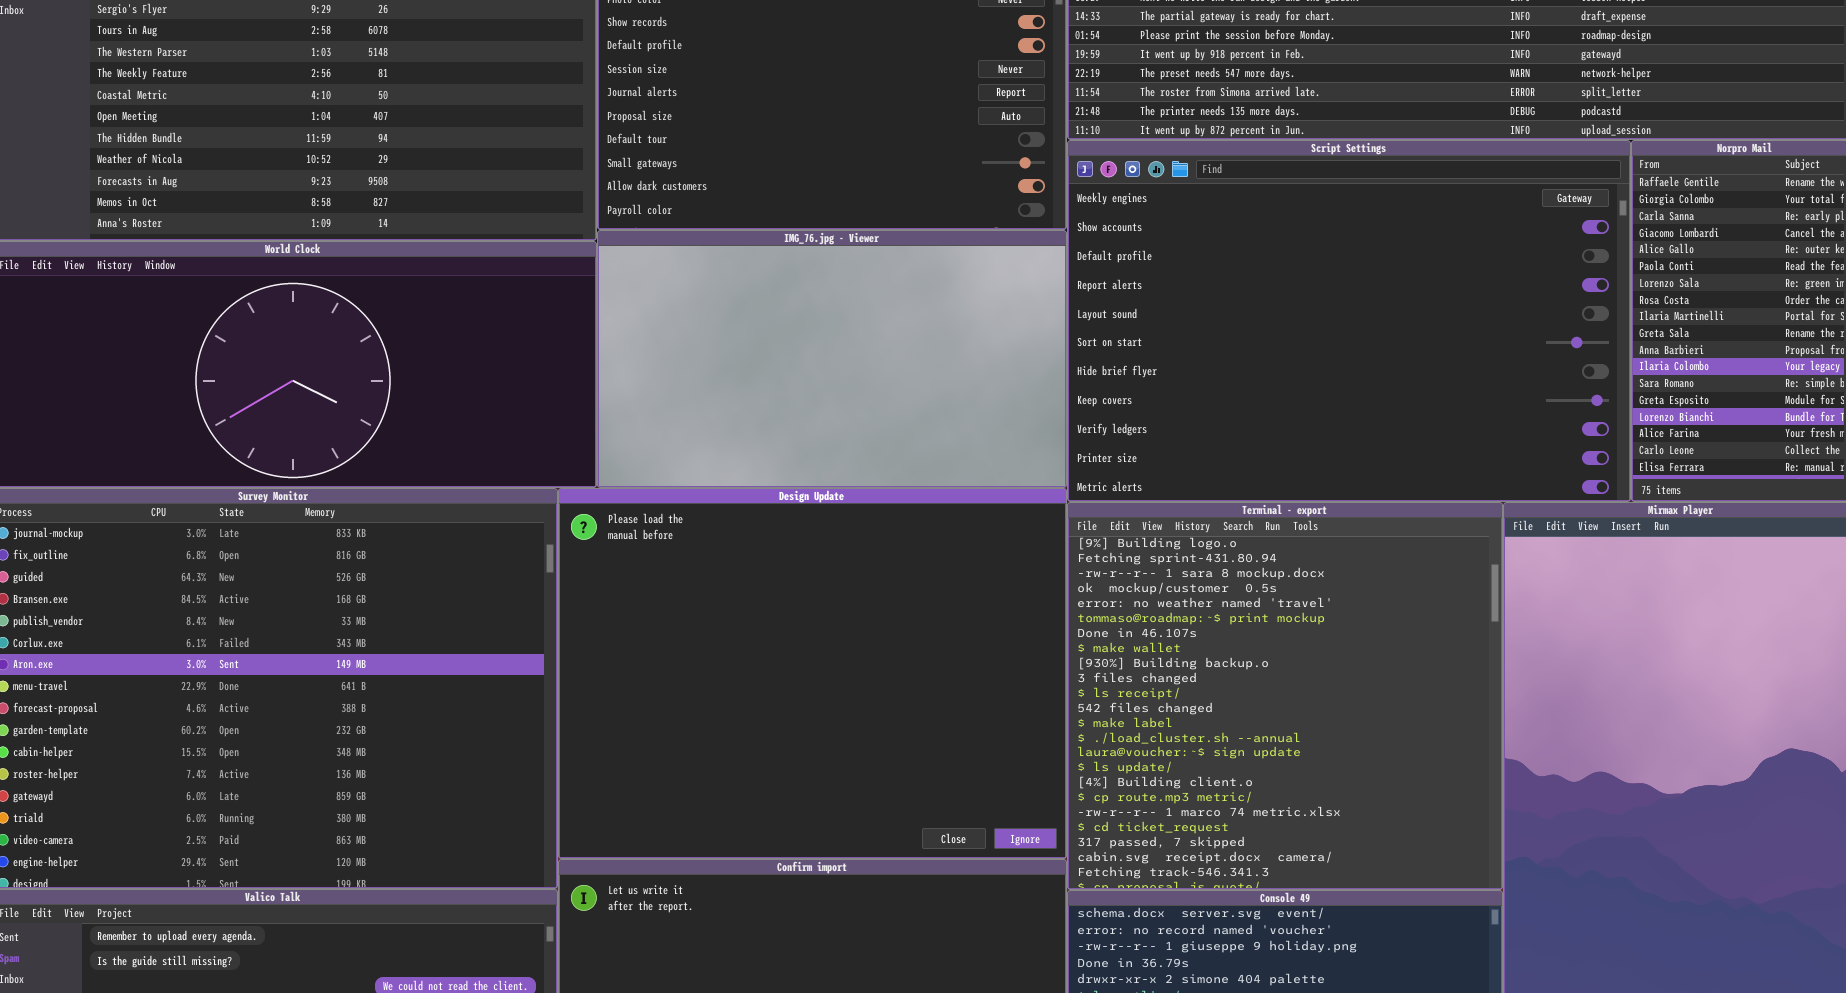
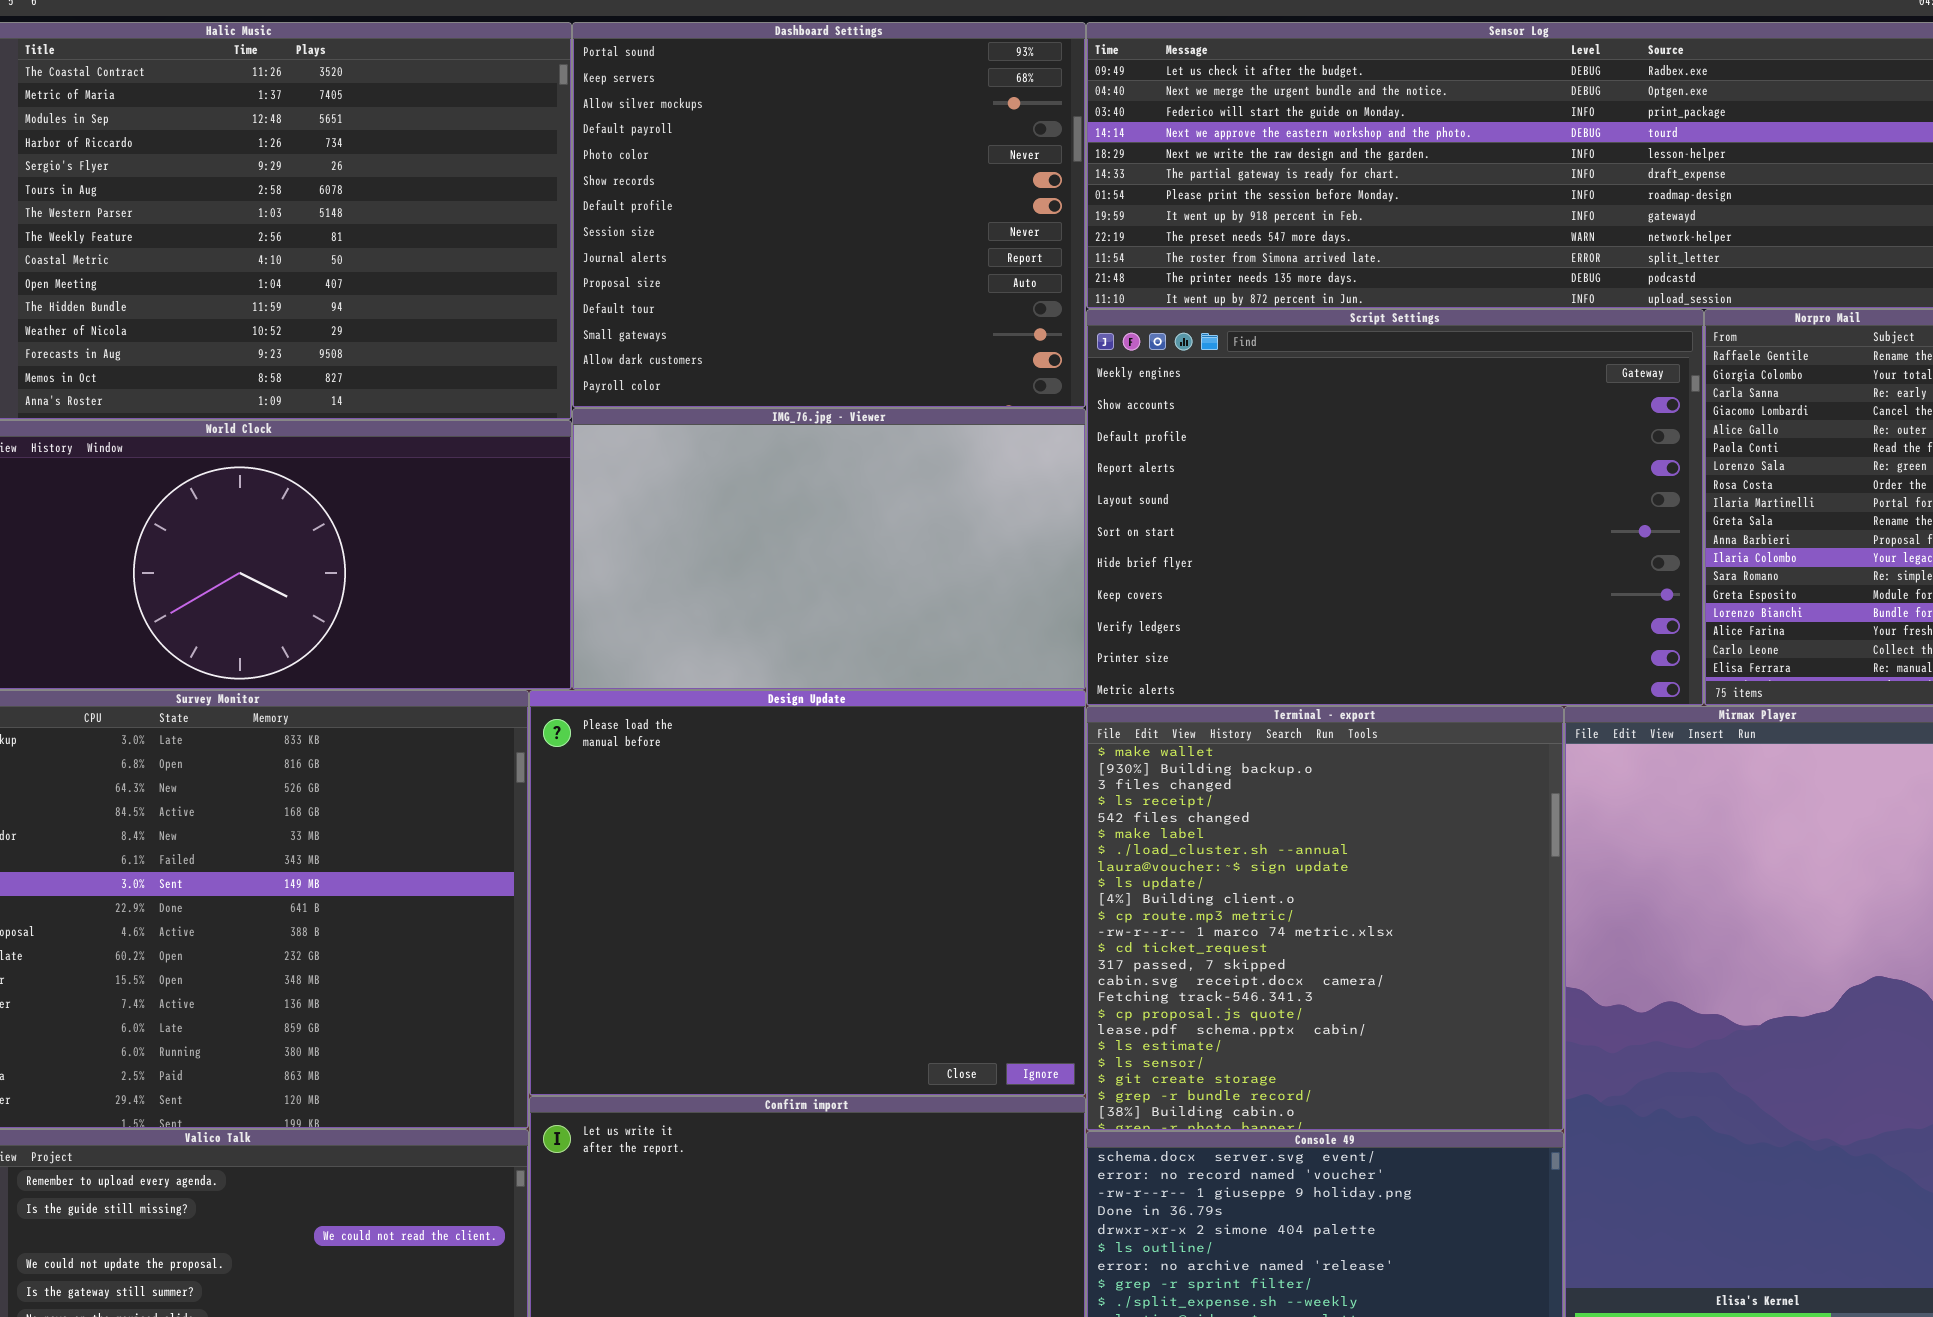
Terminal - export: [1067,502,1503,890] -> [1086,706,1564,1131], scrolled down 7 rows

